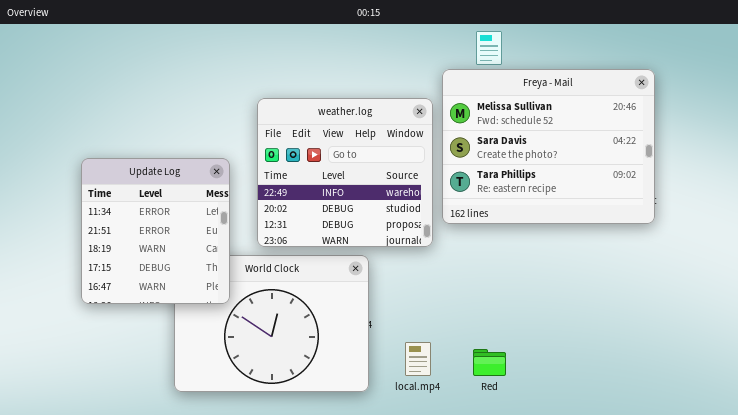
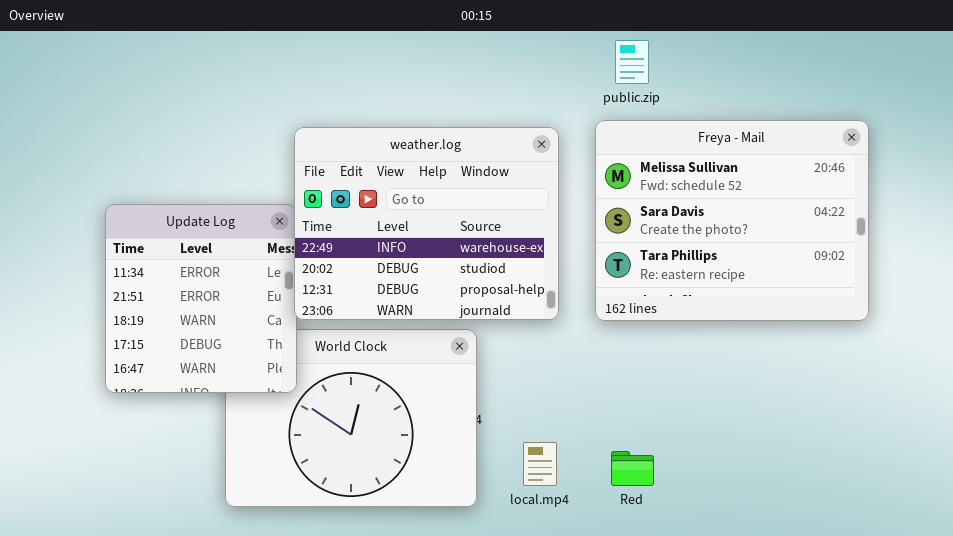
Freya - Mail: [442,69,655,224] -> [595,120,869,321], moved
weather.log: [257,98,433,247] -> [294,127,559,320], resized

